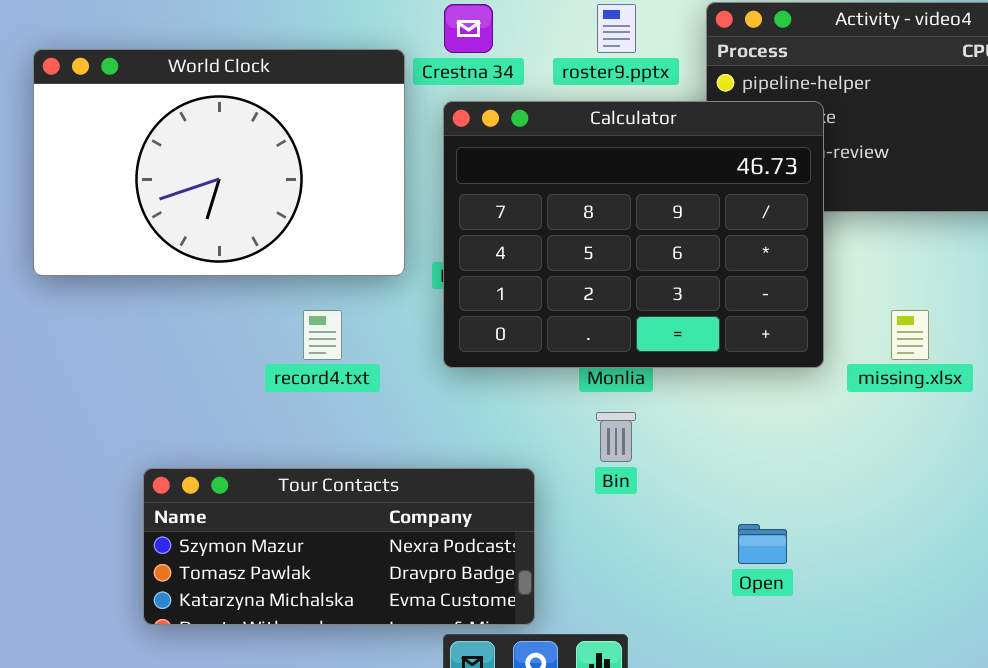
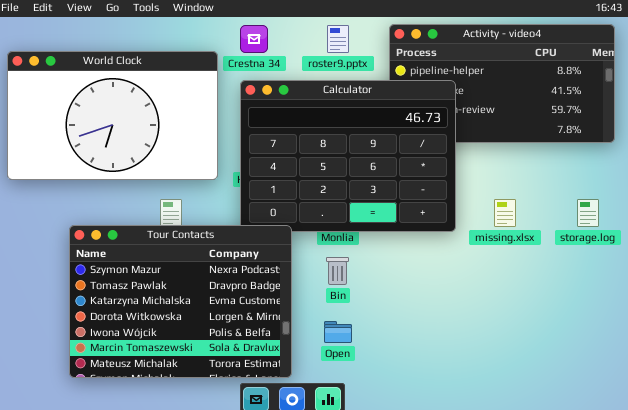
Tour Contacts: [143,468,535,625] -> [69,225,292,378], resized
Open: [738,524,787,564] -> [324,321,352,343], moved

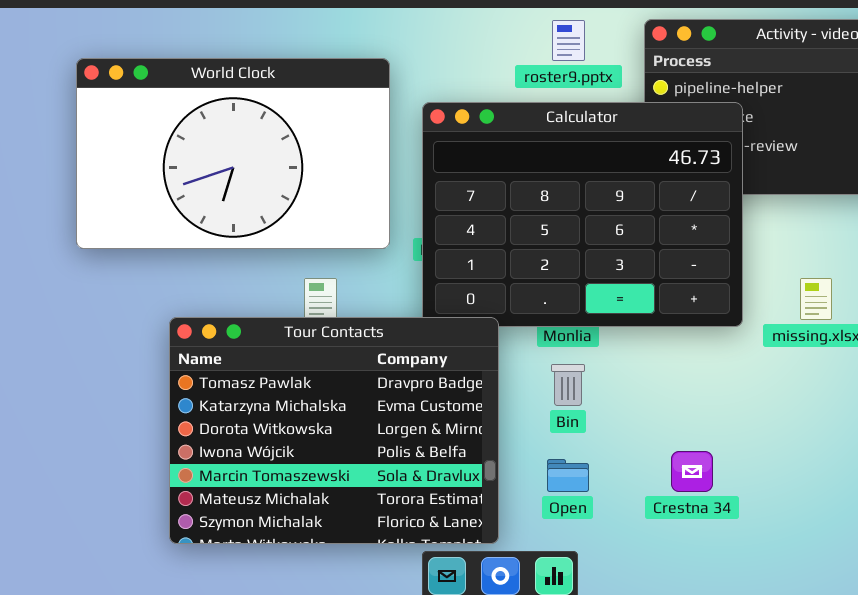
Crestna 34: [240,25,268,53] -> [671,451,713,492], moved
Tour Contacts: [69,225,292,378] -> [169,317,499,544], scrolled down 1 row

